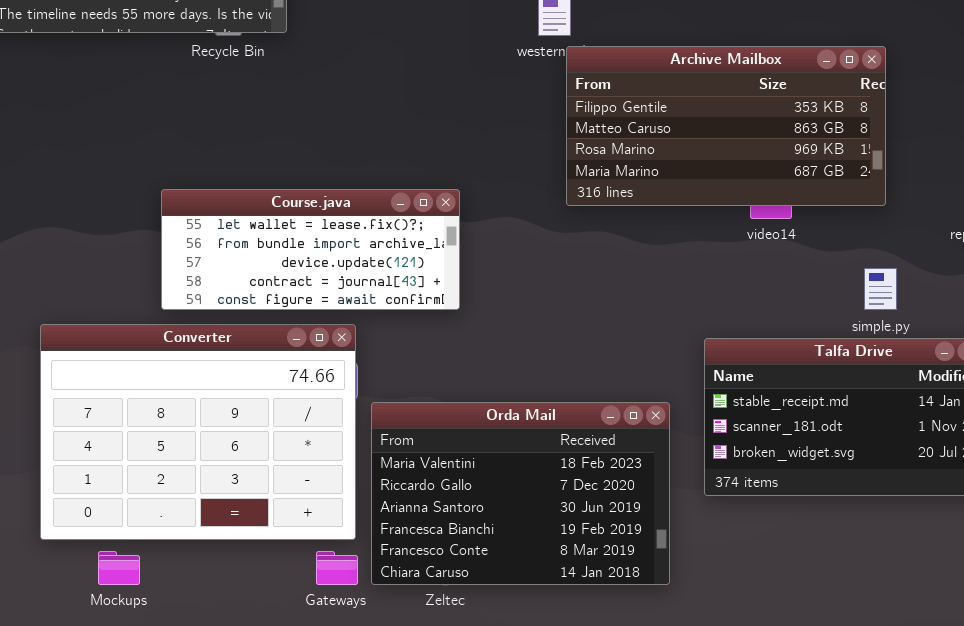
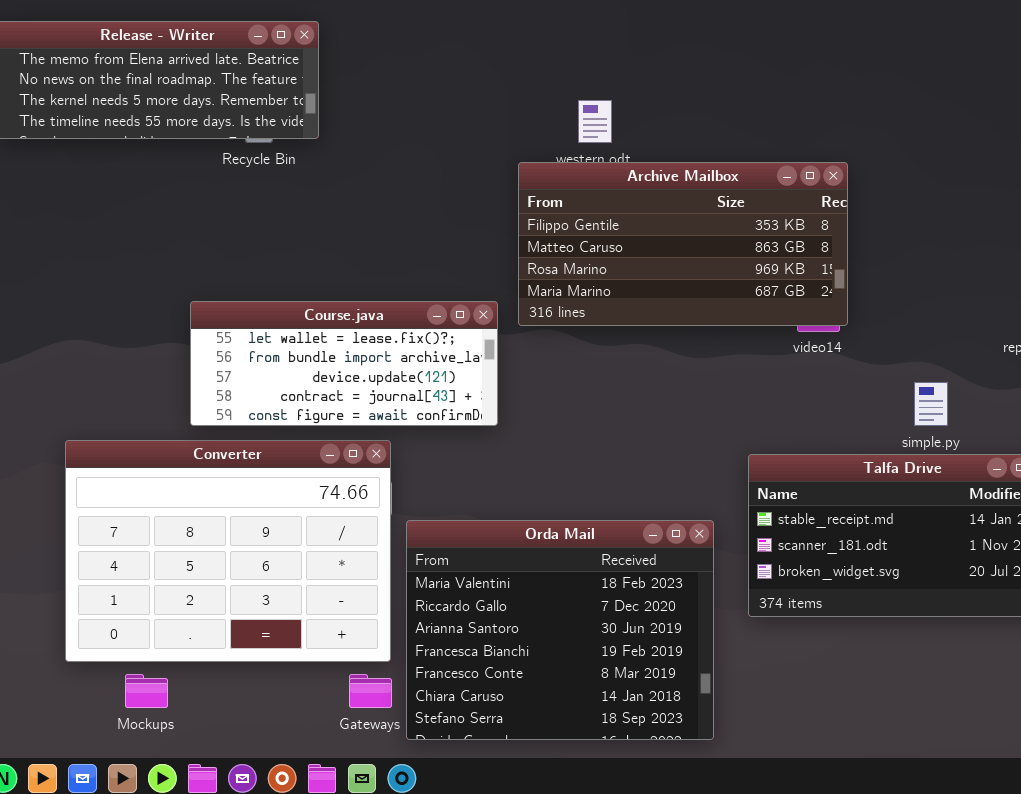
Archive Mailbox: [566,46,886,206] -> [518,162,848,326], moved
Orda Mail: [371,402,670,585] -> [406,520,714,740], resized

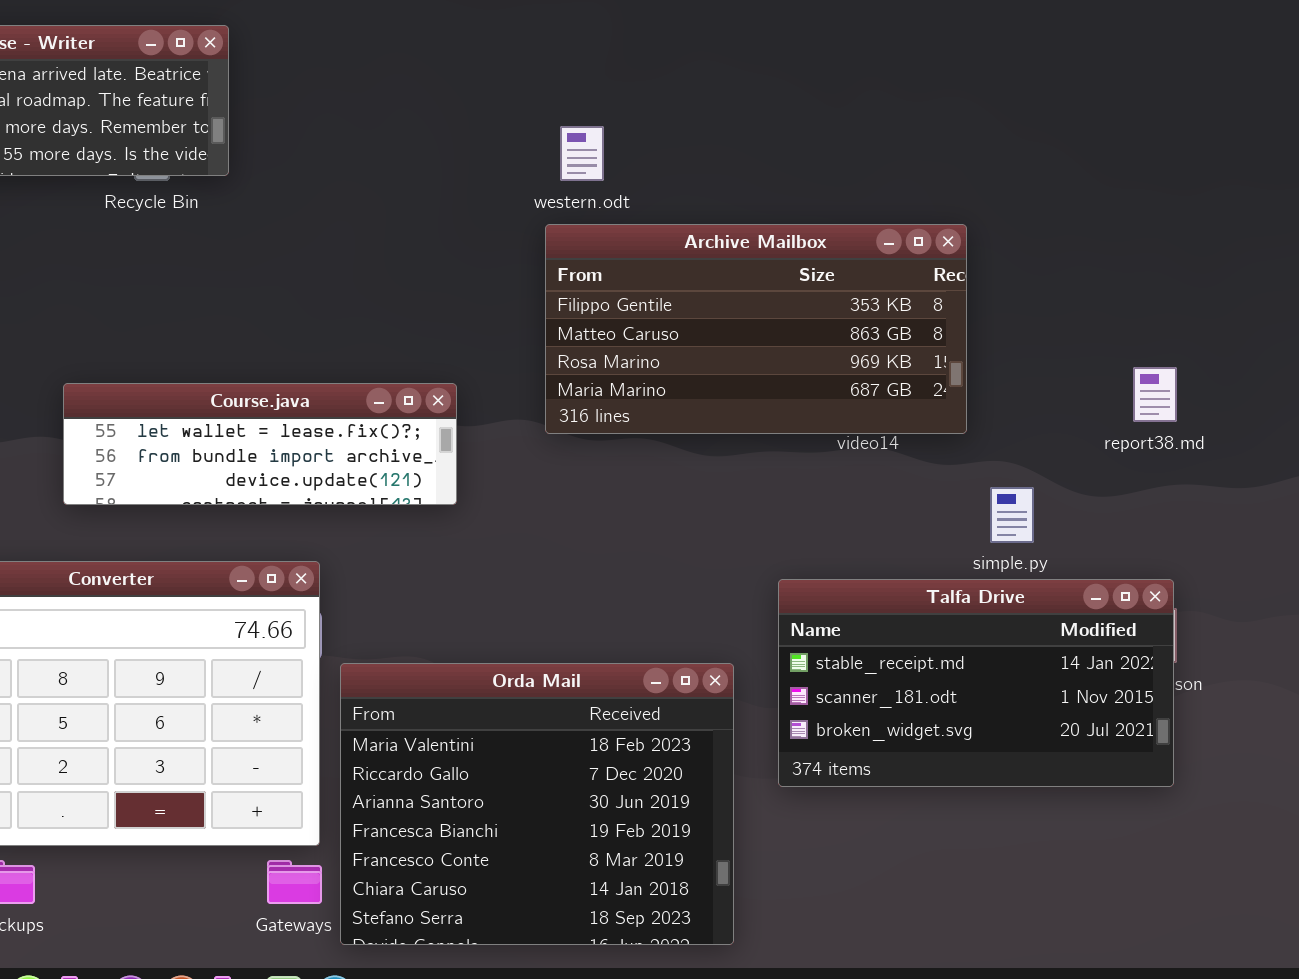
Archive Mailbox: [518,162,848,326] -> [545,224,967,434], moved
Course.java: [190,301,498,426] -> [63,383,457,505], resized

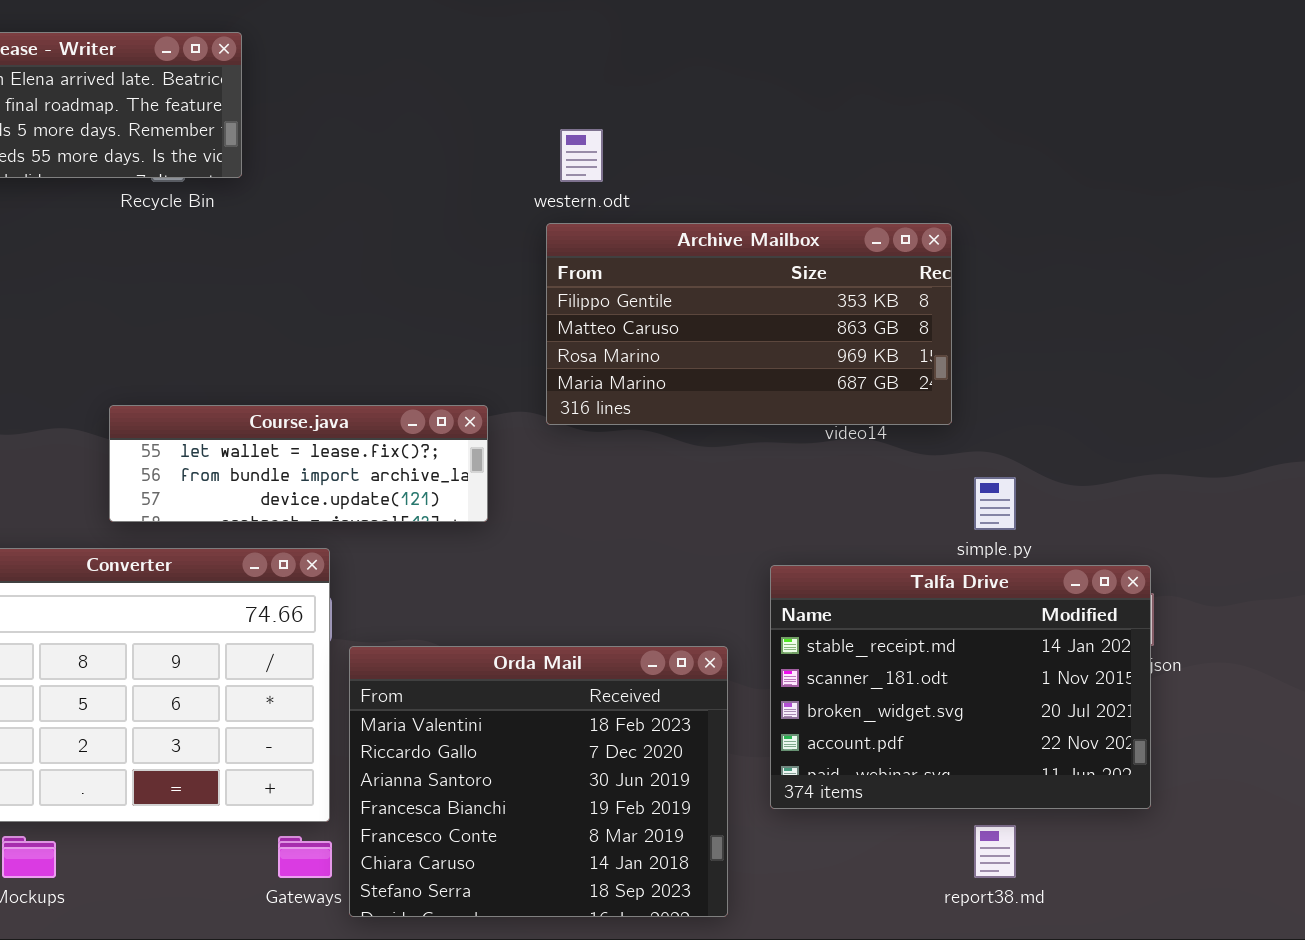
report38.md: [1133,367,1177,422] -> [974,825,1016,878], moved
Course.java: [63,383,457,505] -> [109,405,488,522], moved
Talfa Drive: [778,579,1174,787] -> [770,565,1151,809], resized

